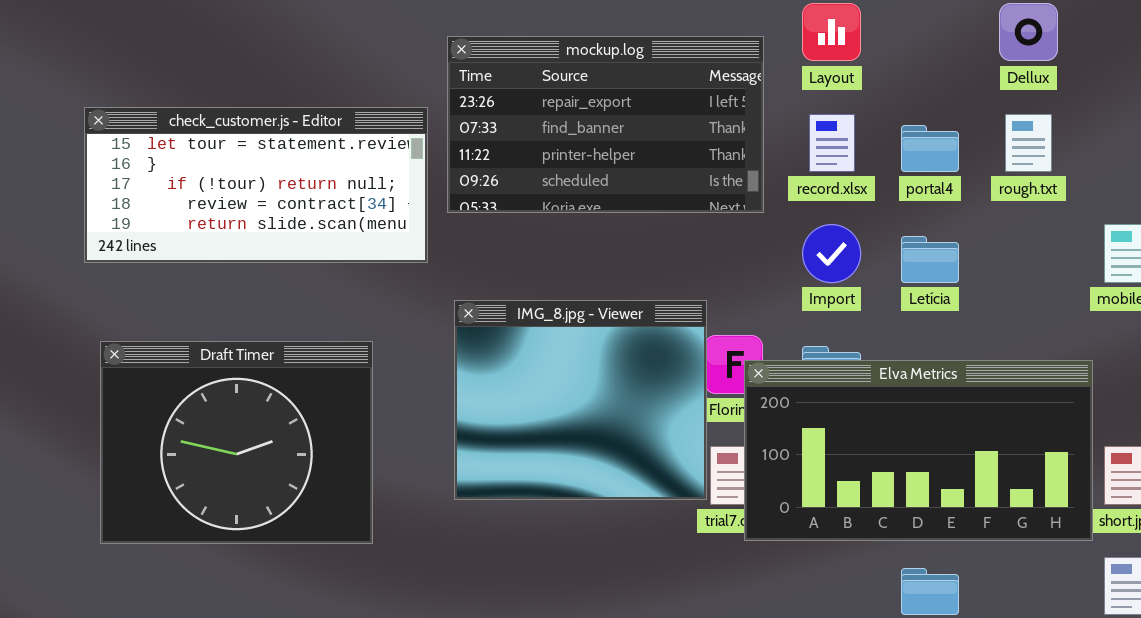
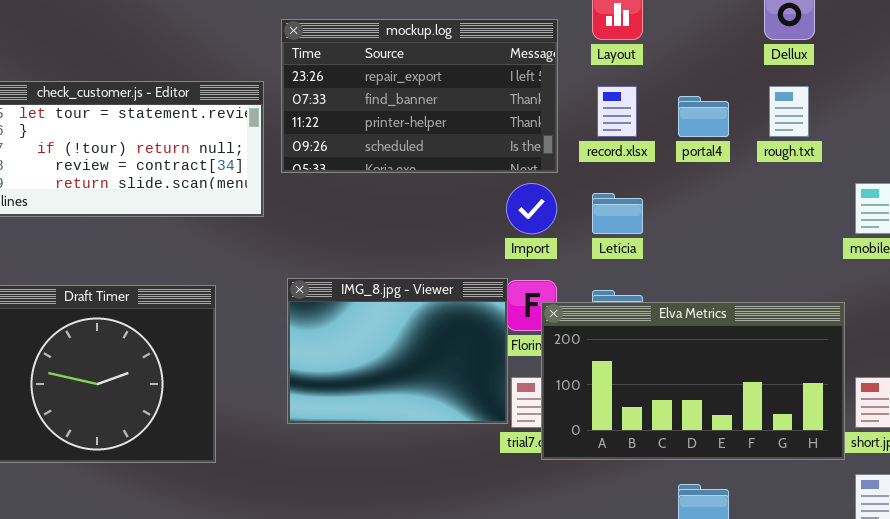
Import: [802,224,861,283] -> [506,183,557,234], moved
Letícia: [901,236,959,283] -> [592,193,643,234], moved
IMG_8.jpg - Viewer: [454,300,707,500] -> [287,278,508,424], resized

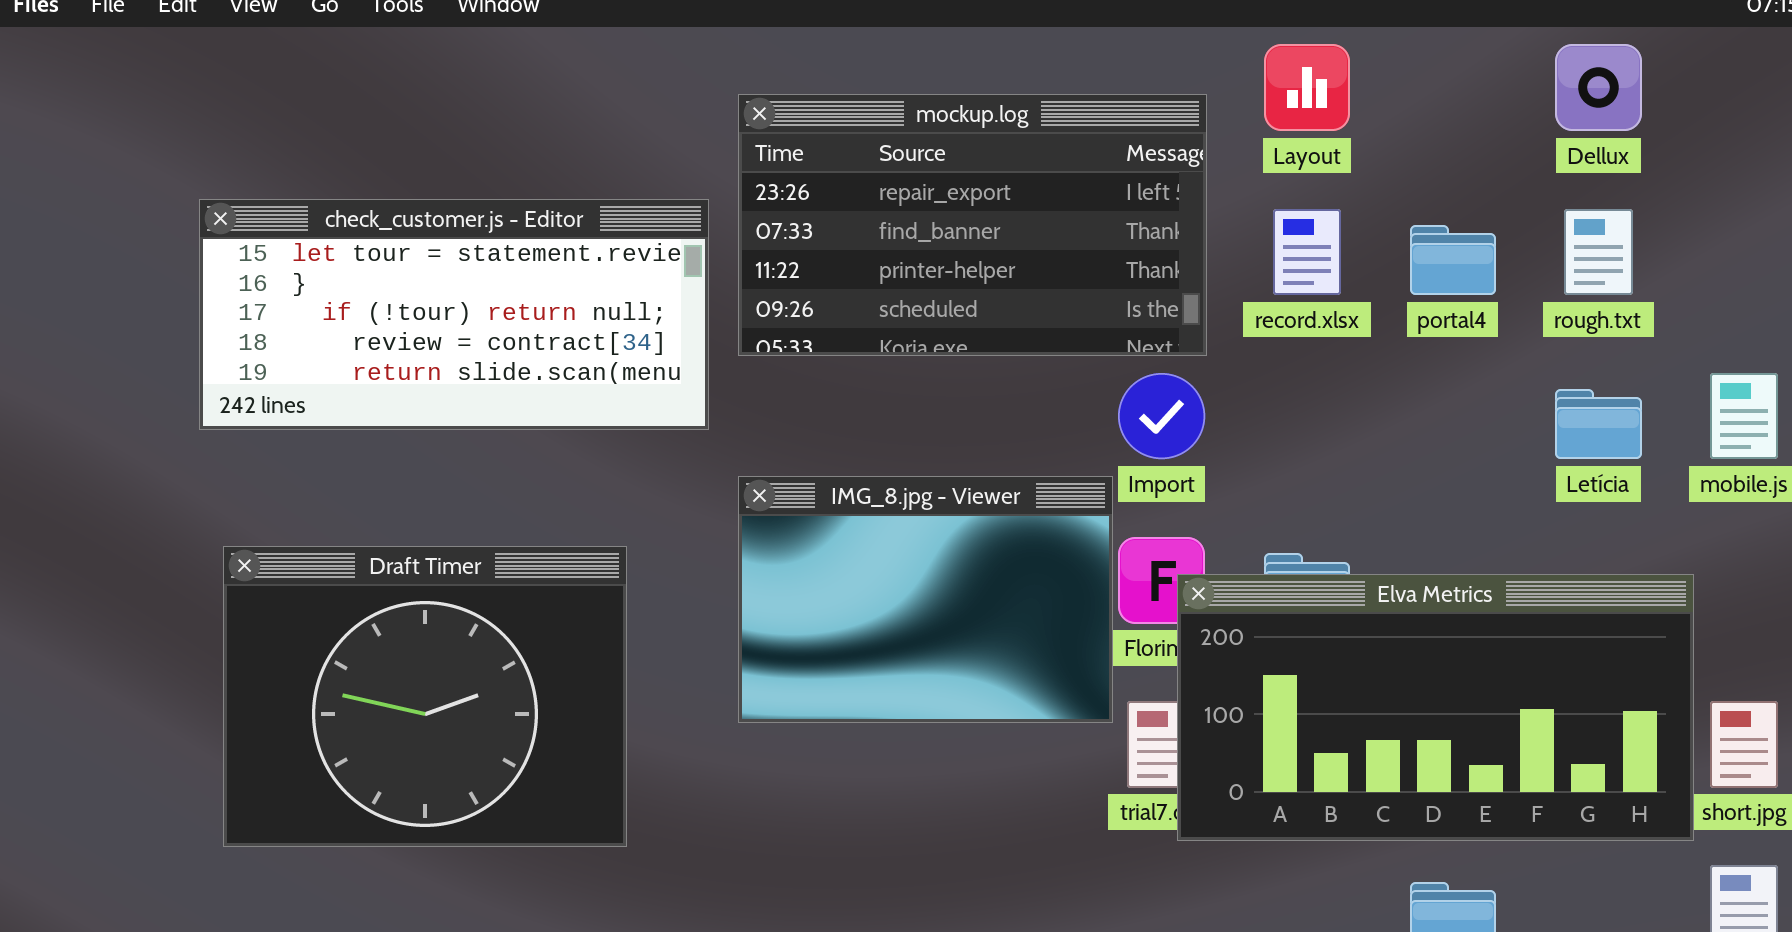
Letícia: [592,193,643,234] -> [1555,389,1642,459], moved
IMG_8.jpg - Viewer: [287,278,508,424] -> [738,476,1113,723], moved

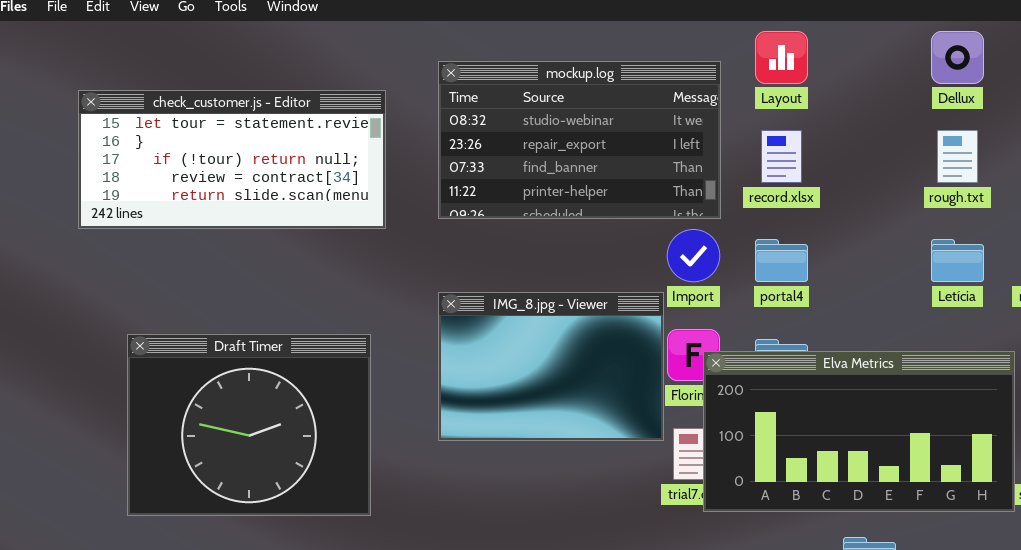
mockup.log: [738,94,1207,356] -> [438,61,721,219], scrolled up 1 row
check_customer.js - Editor: [199,199,709,430] -> [78,90,386,229], moved
portal4: [1410,225,1496,295] -> [755,239,808,282], moved

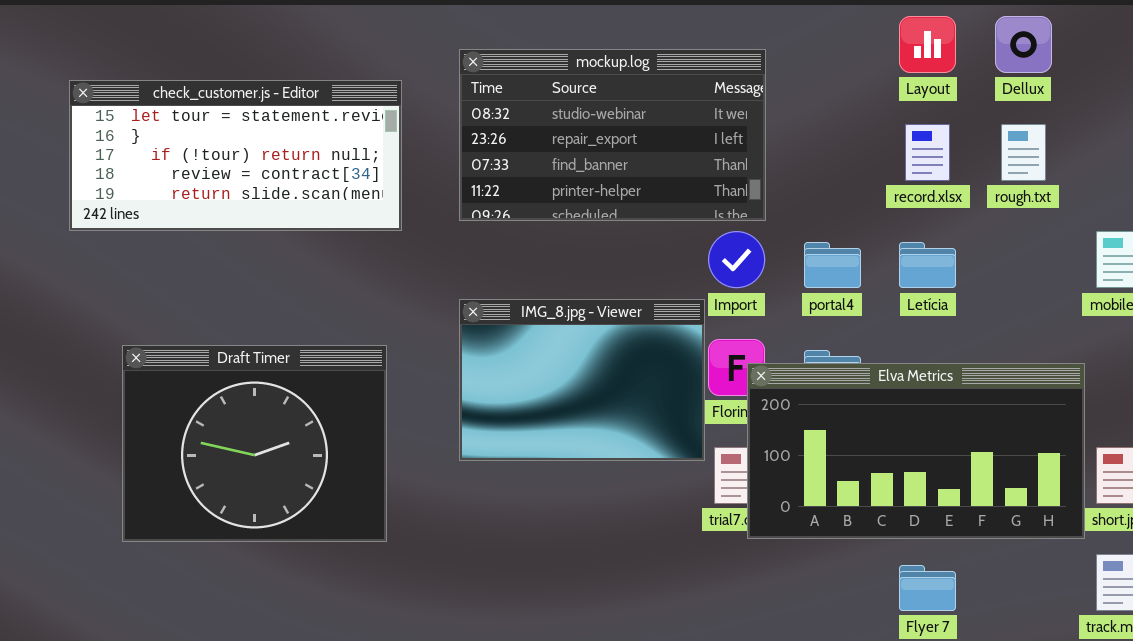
Layout: [755,31,808,84] -> [899,16,956,73], moved
record.xlsx: [761,130,802,183] -> [905,124,950,181], moved
Letícia: [931,239,984,282] -> [899,242,956,288], moved

